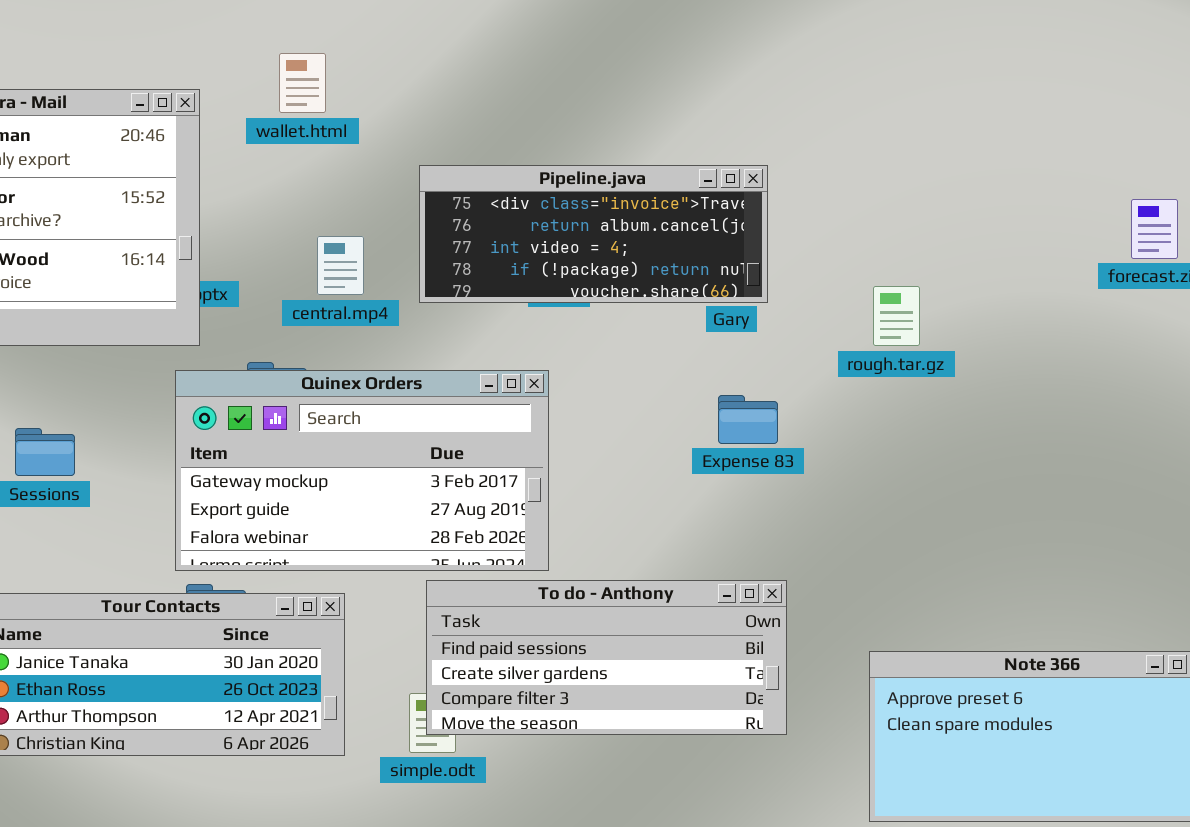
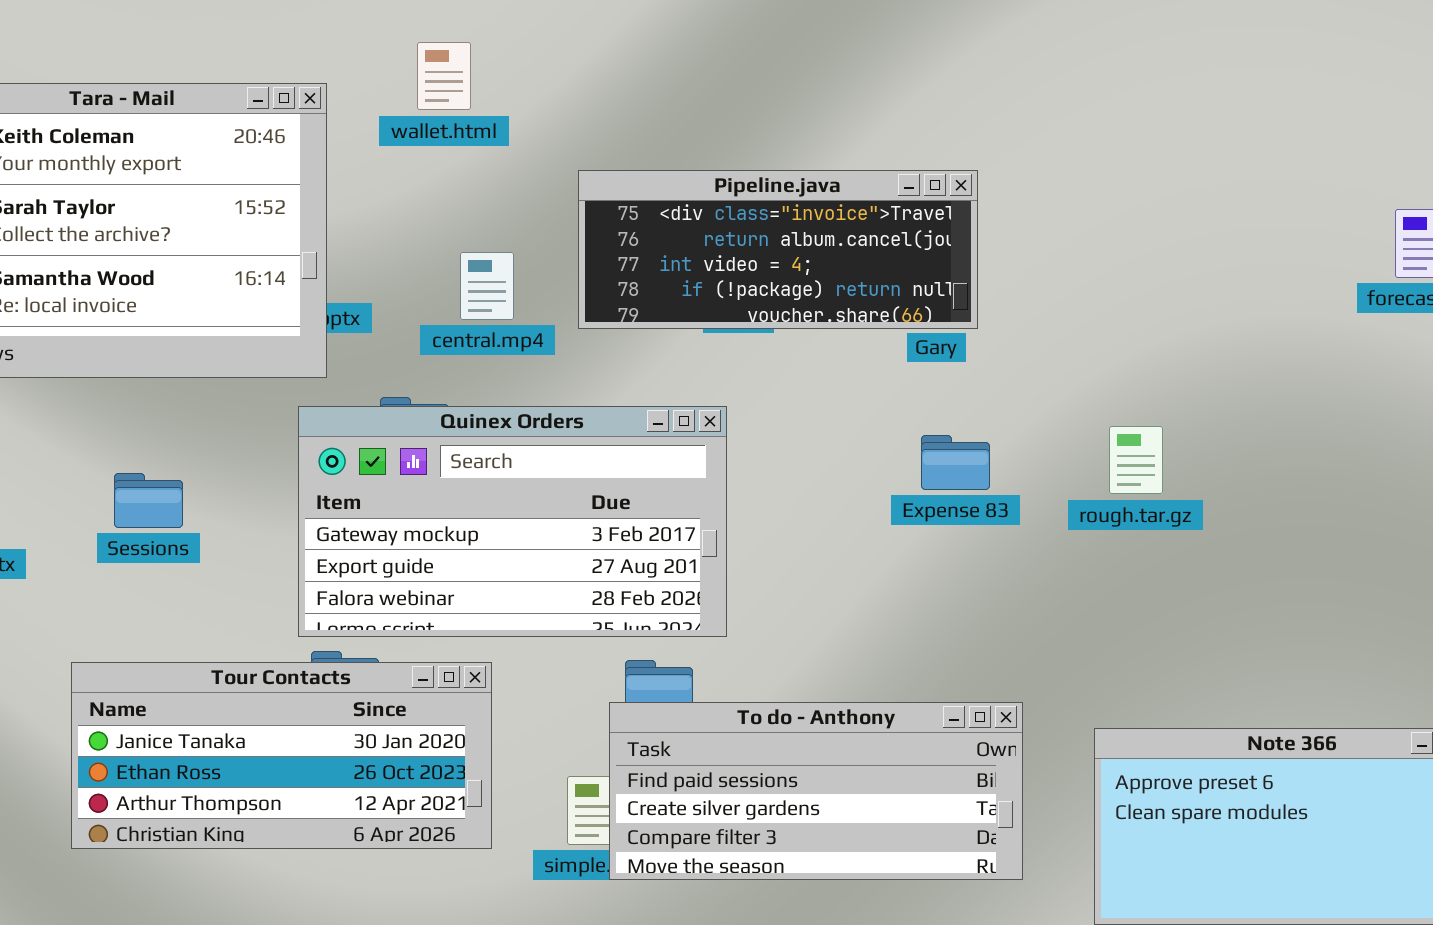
rough.tar.gz: [873,286,920,346] -> [1109,426,1163,494], moved
To do - Anthony: [426,580,787,735] -> [609,702,1023,880], moved

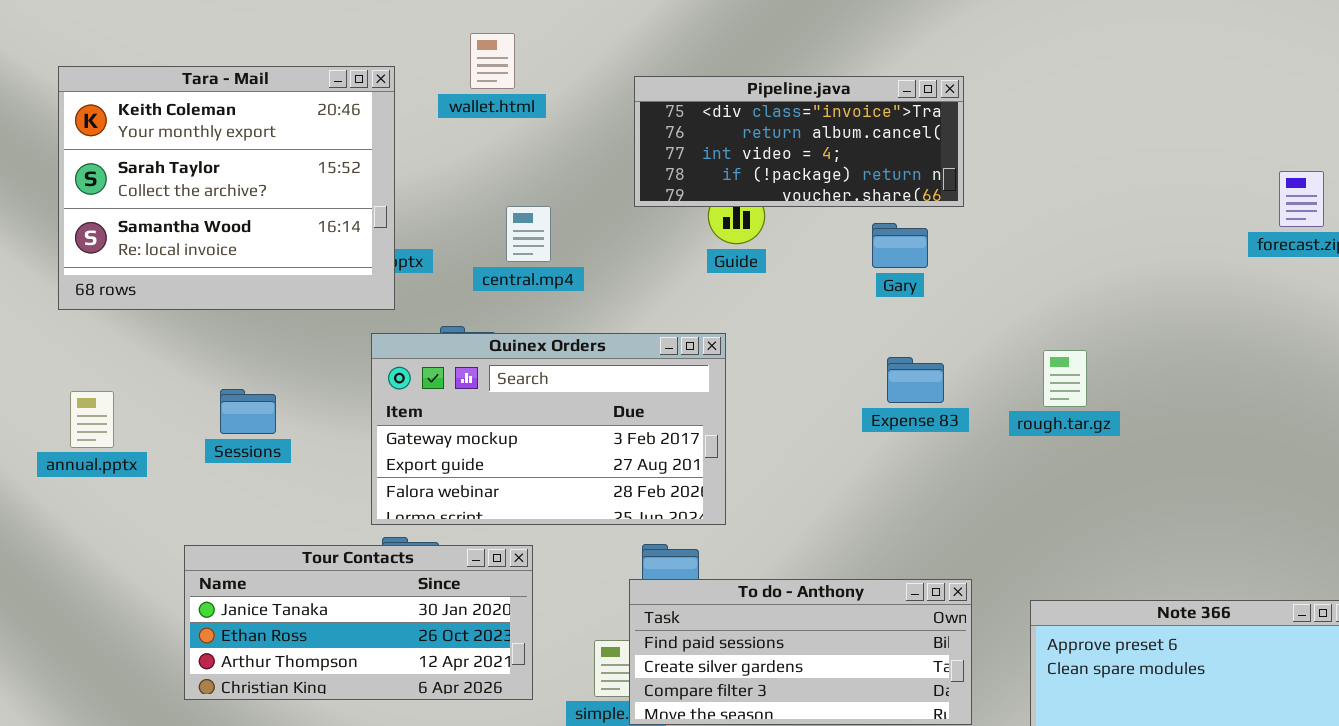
Pipeline.java: [578,170,978,329] -> [634,76,964,207], moved

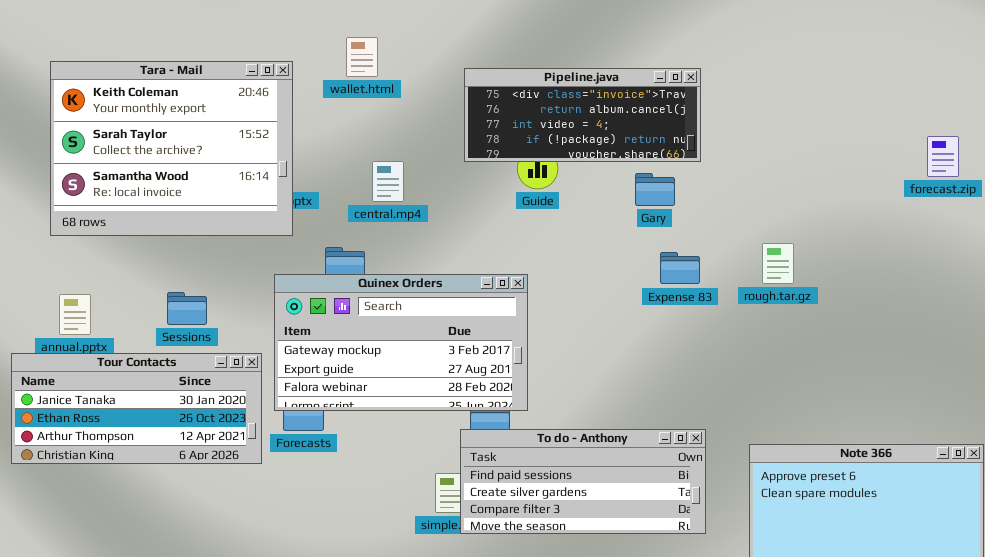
Quinex Orders: [371,333,726,525] -> [274,274,528,411], moved
rough.tar.gz: [1043,350,1087,407] -> [762,243,794,284], moved
Expense 83: [887,357,944,403] -> [660,252,700,284], moved
Tour Contacts: [184,545,533,700] -> [11,353,262,464], moved

